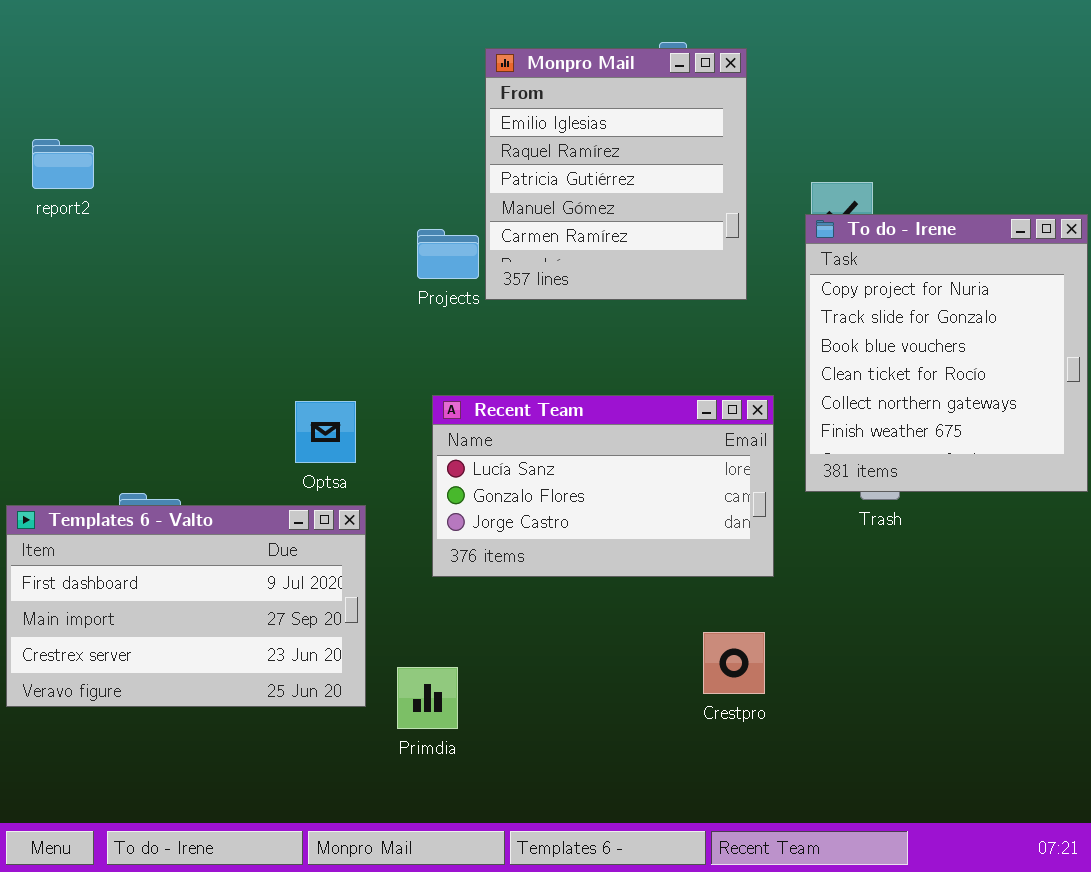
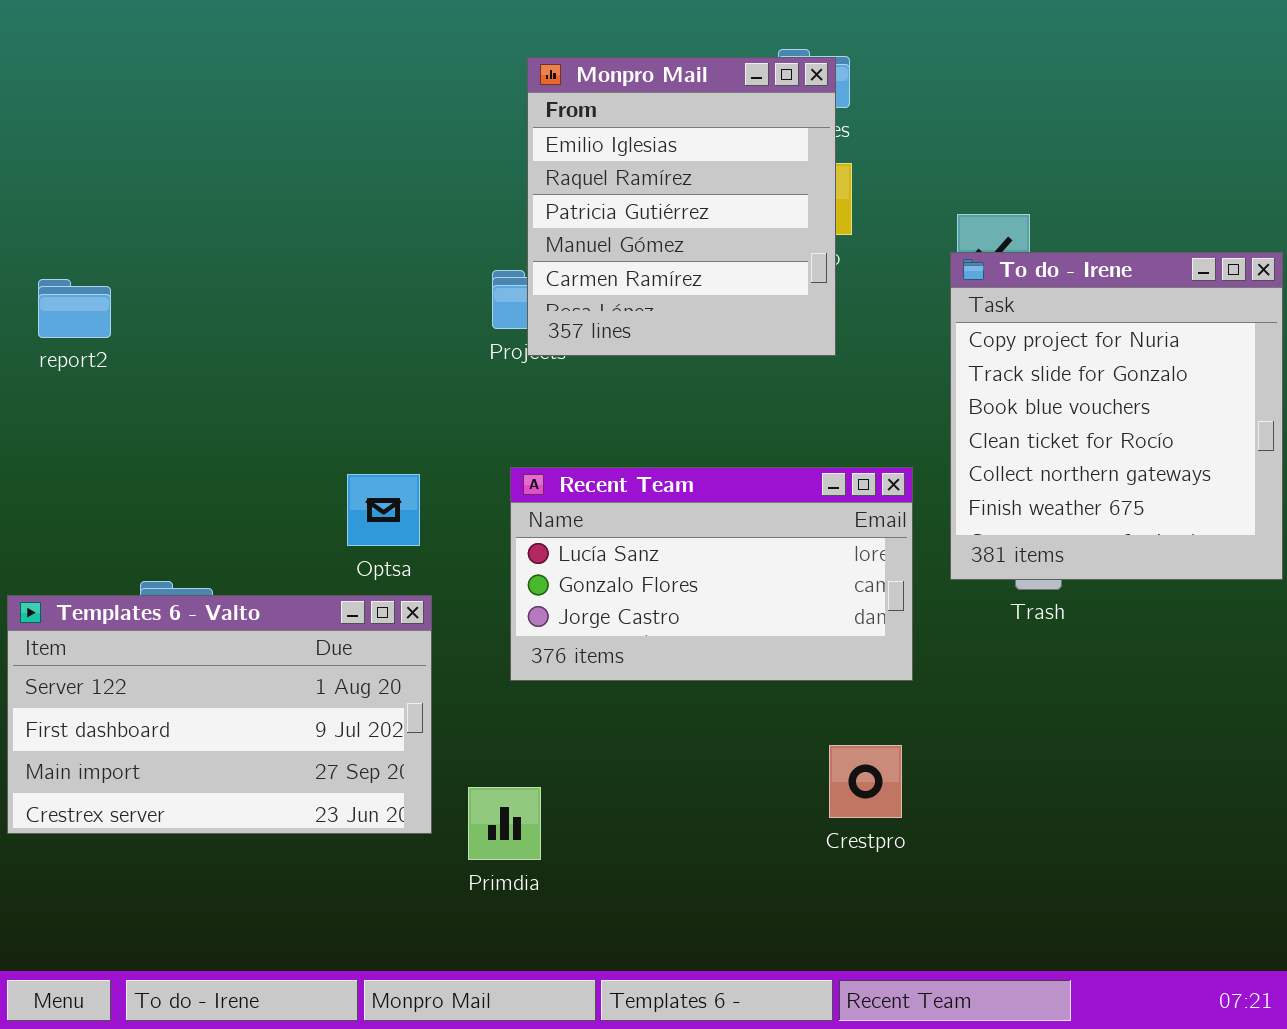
Monpro Mail: [485,48,747,300] -> [527,57,836,356], moved
report2: [32,139,94,189] -> [38,279,111,338], moved
Templates 6 - Valto: [6,505,366,707] -> [7,595,432,834], scrolled up 1 row

